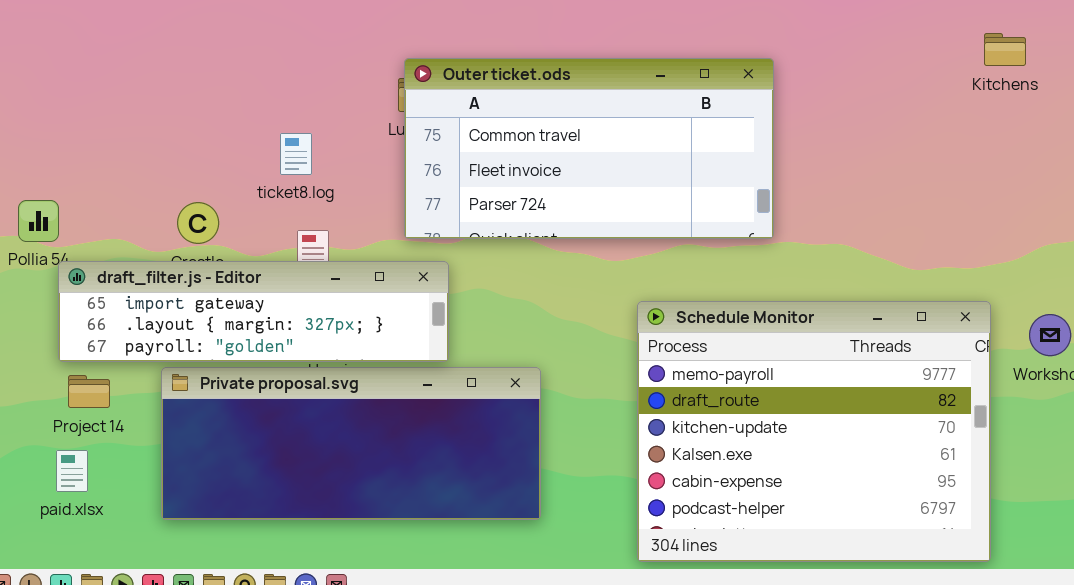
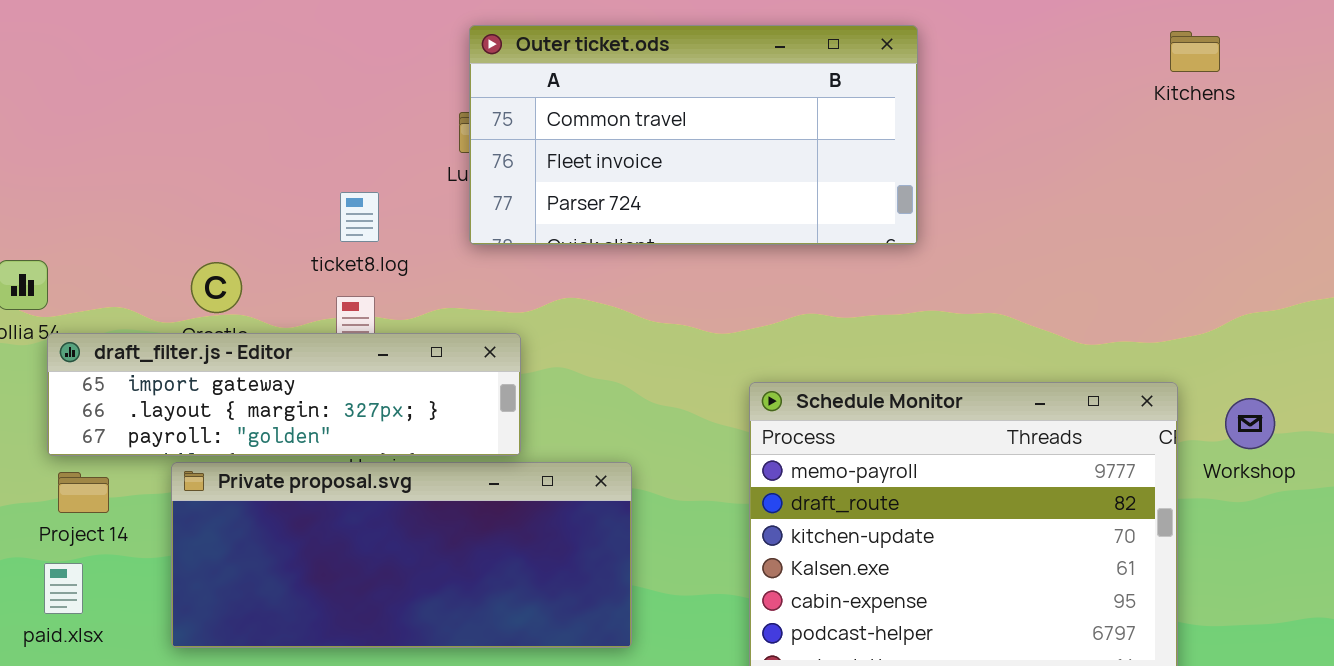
Kitchens: [984,33,1026,66] -> [1170,31,1220,72], moved
Outer ticket.ods: [404,58,774,239] -> [469,25,918,245], moved
ticket8.log: [280,133,312,175] -> [340,192,379,242], moved

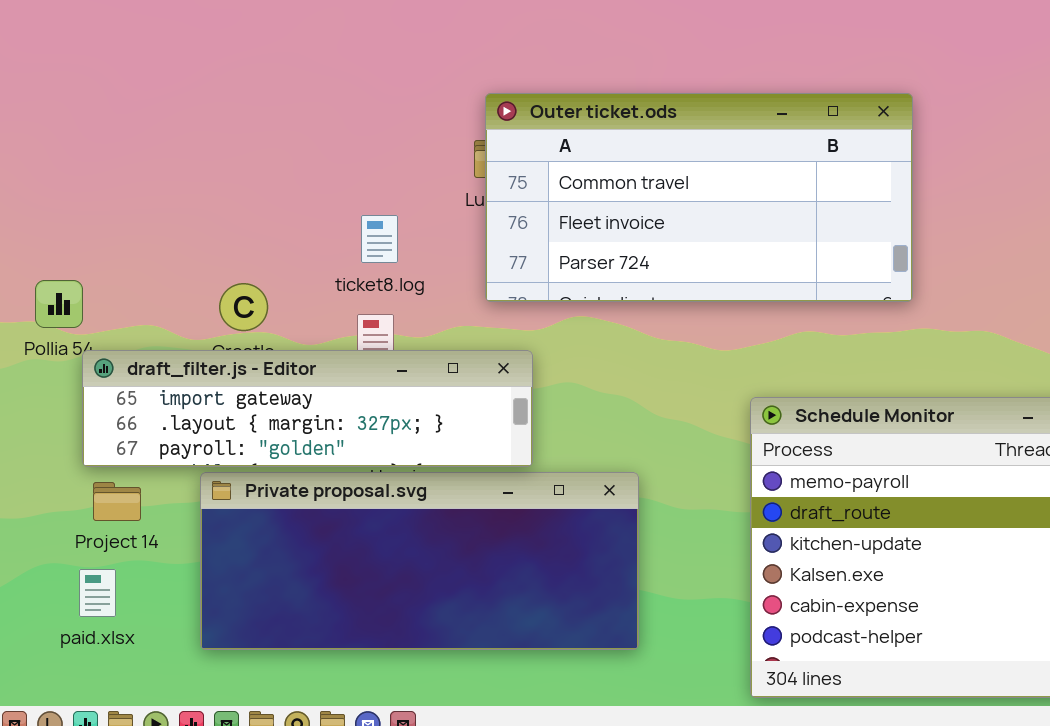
Outer ticket.ods: [469,25,918,245] -> [485,93,913,302], moved

